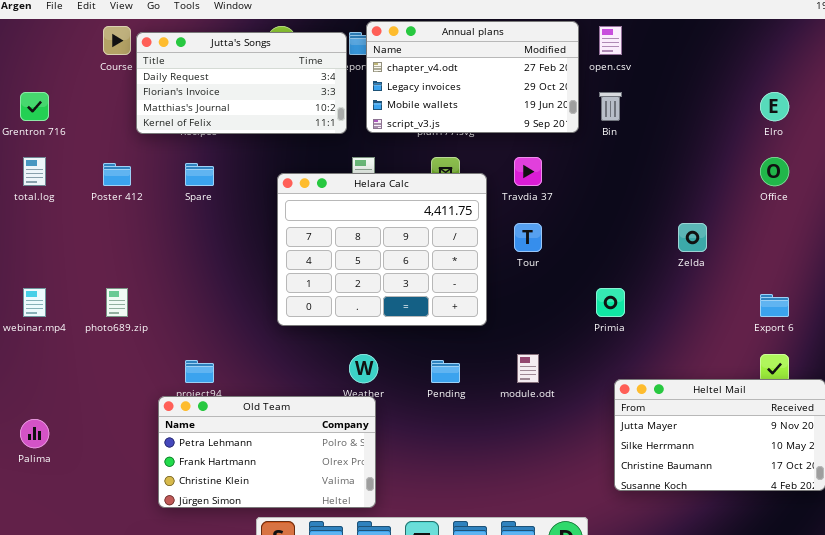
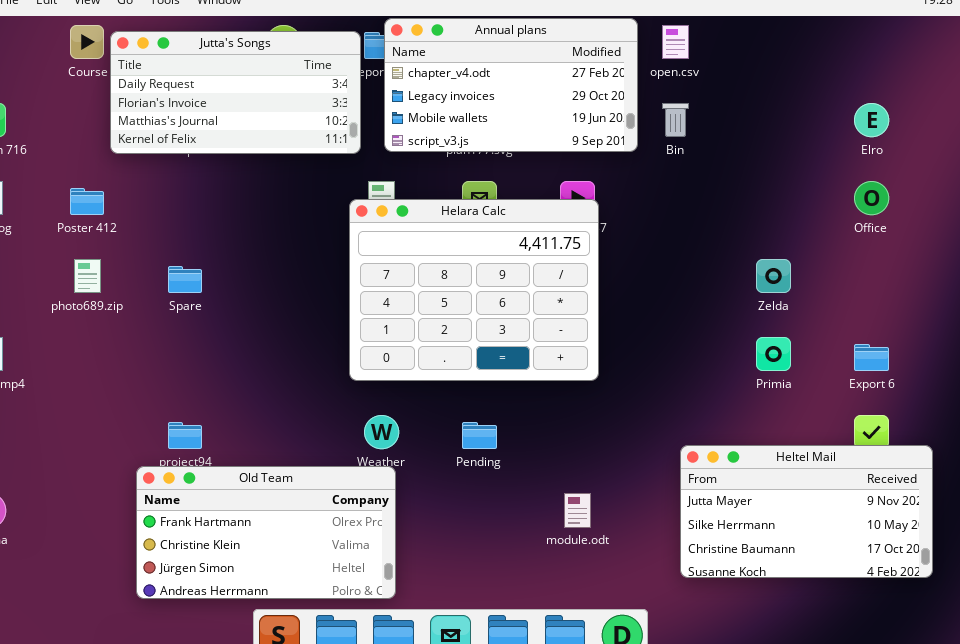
Spare: [185,163,214,186] -> [168,266,202,293], moved
Helara Calc: [277,173,487,326] -> [349,199,599,381], moved
photo689.zip: [106,288,128,317] -> [74,259,101,293], moved
Primia: [596,288,625,317] -> [756,337,791,371], moved
module.odt: [517,354,539,383] -> [564,493,591,528], moved
Old Team: [158,396,376,508] -> [136,466,396,599], scrolled down 1 row

